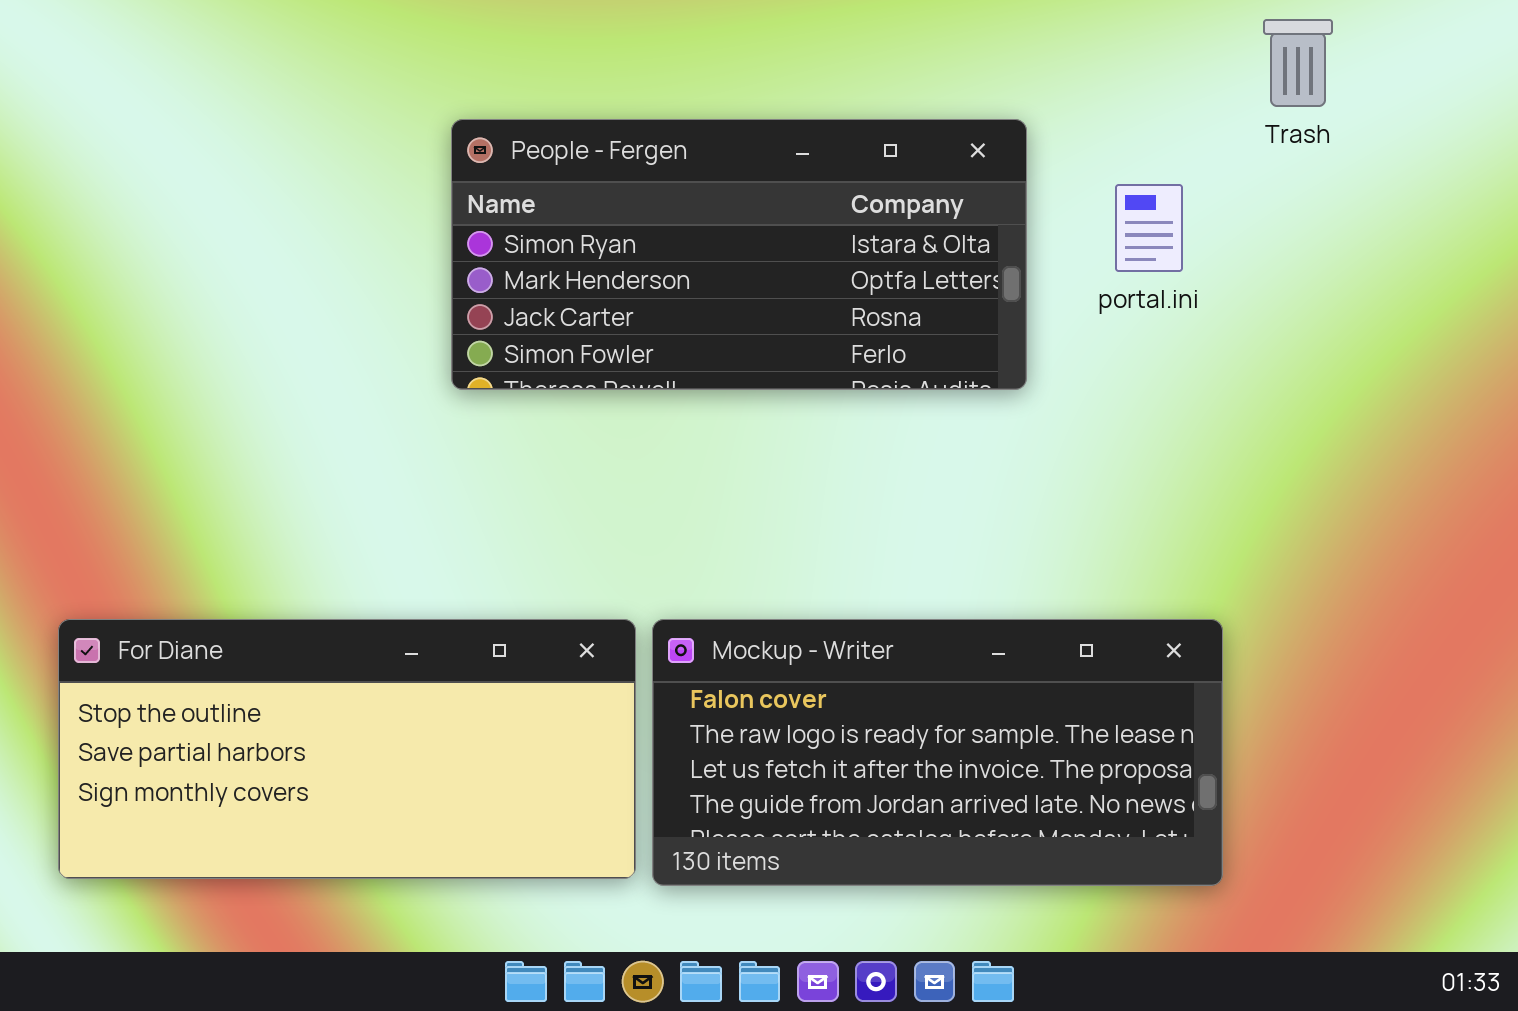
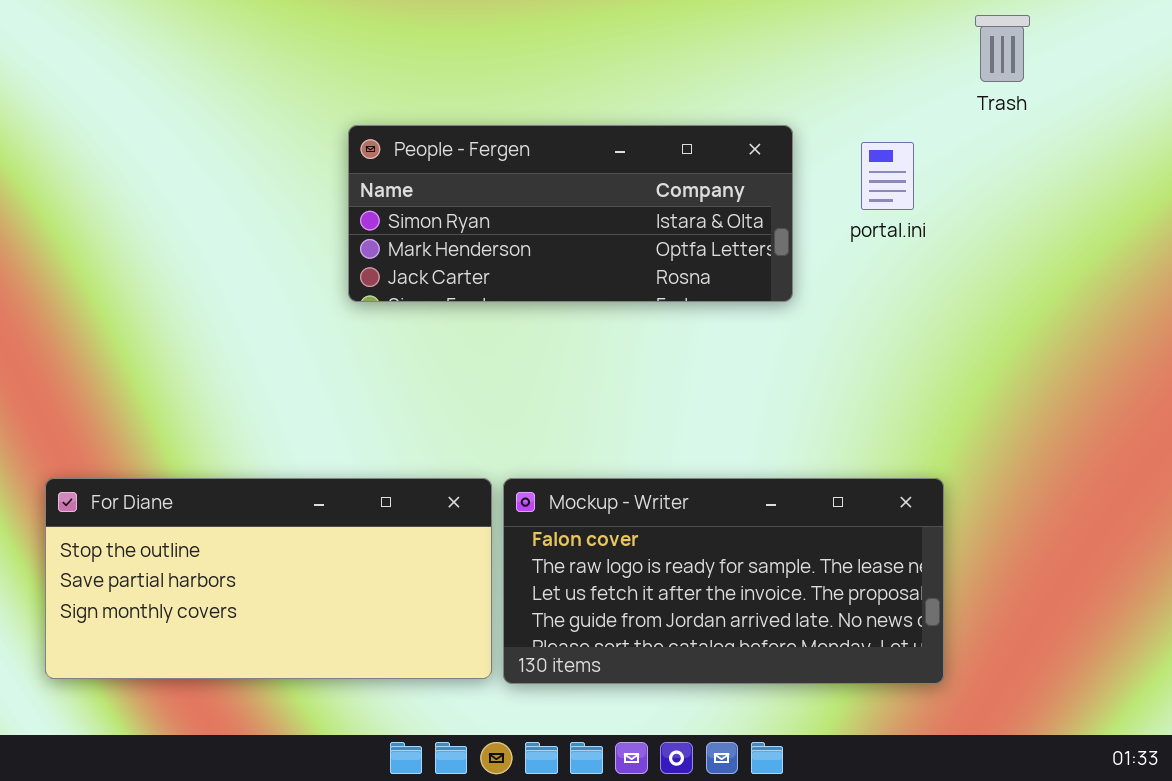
People - Fergen: [451,119,1027,390] -> [348,125,793,302], resized

